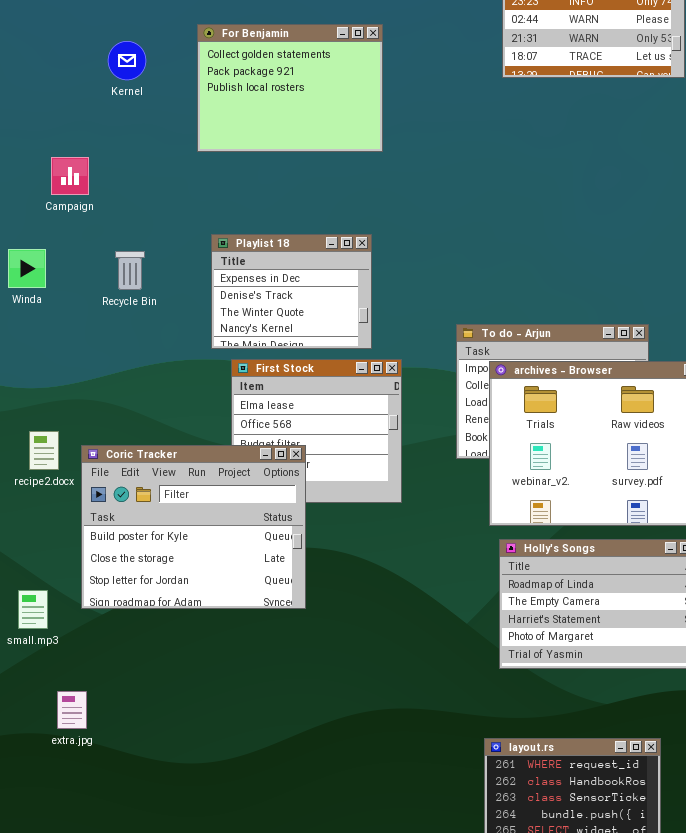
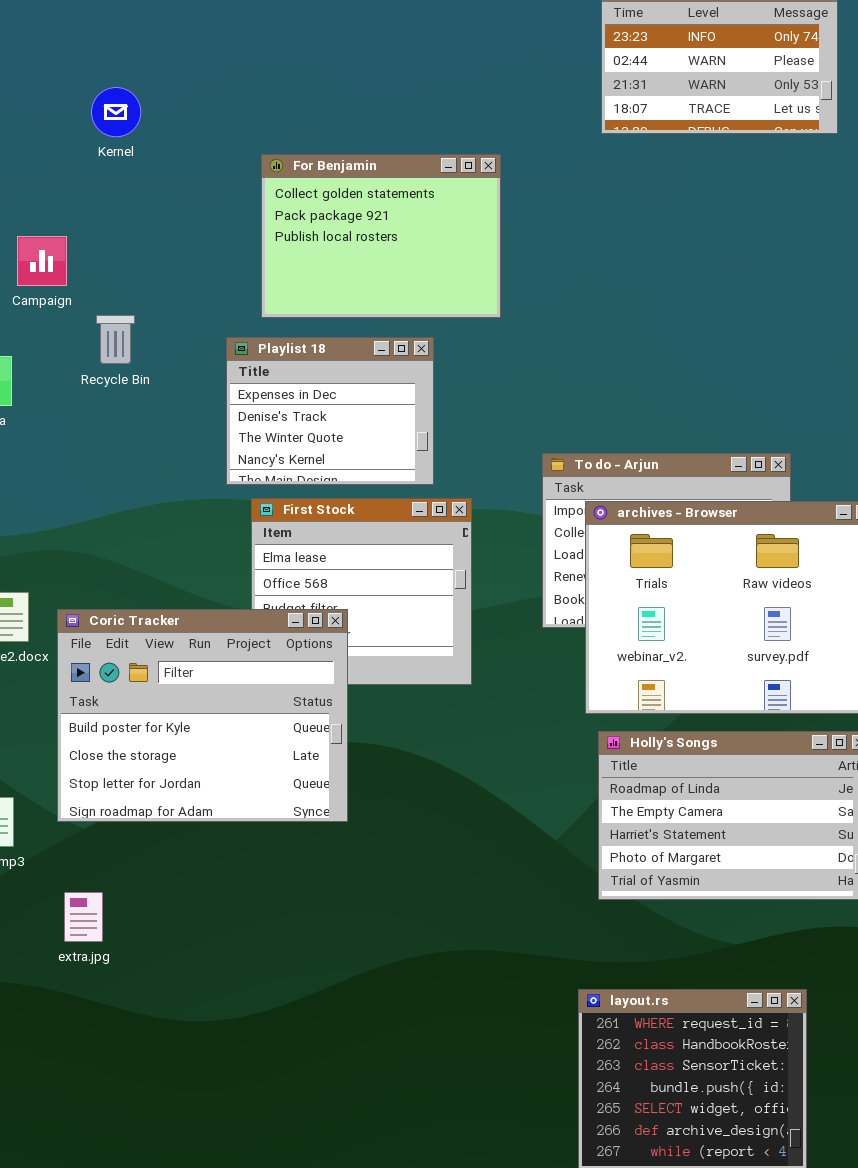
For Benjamin: [197,24,383,152] -> [261,154,501,318], moved
Recycle Bin: [115,251,145,290] -> [96,315,135,364], moved
extra.jpg: [57,691,87,729] -> [64,892,103,942], moved

